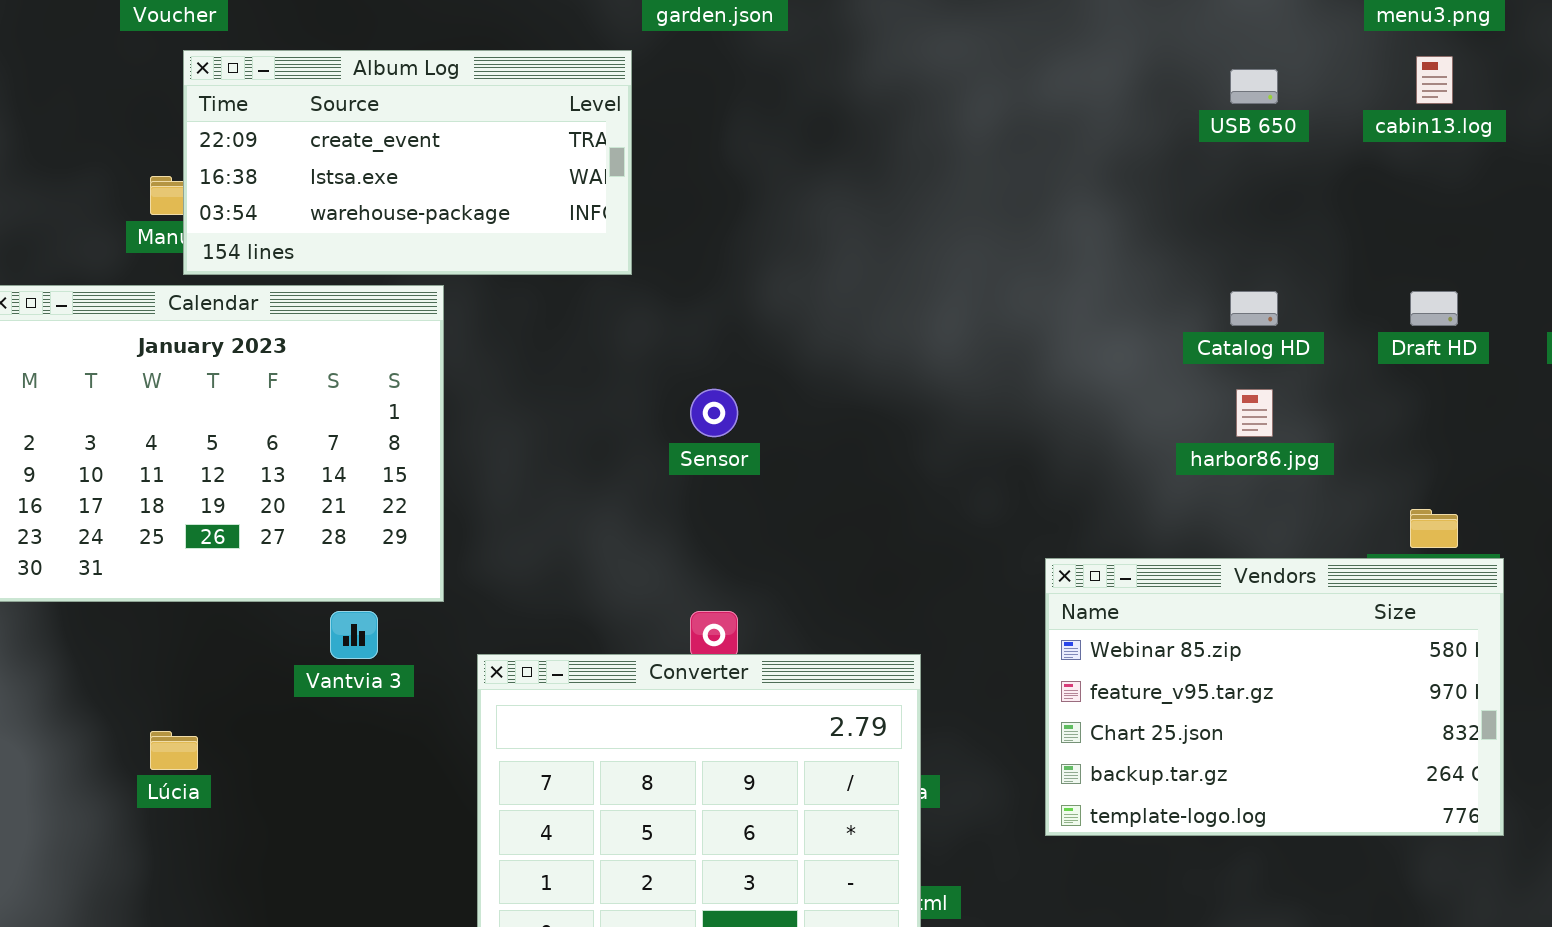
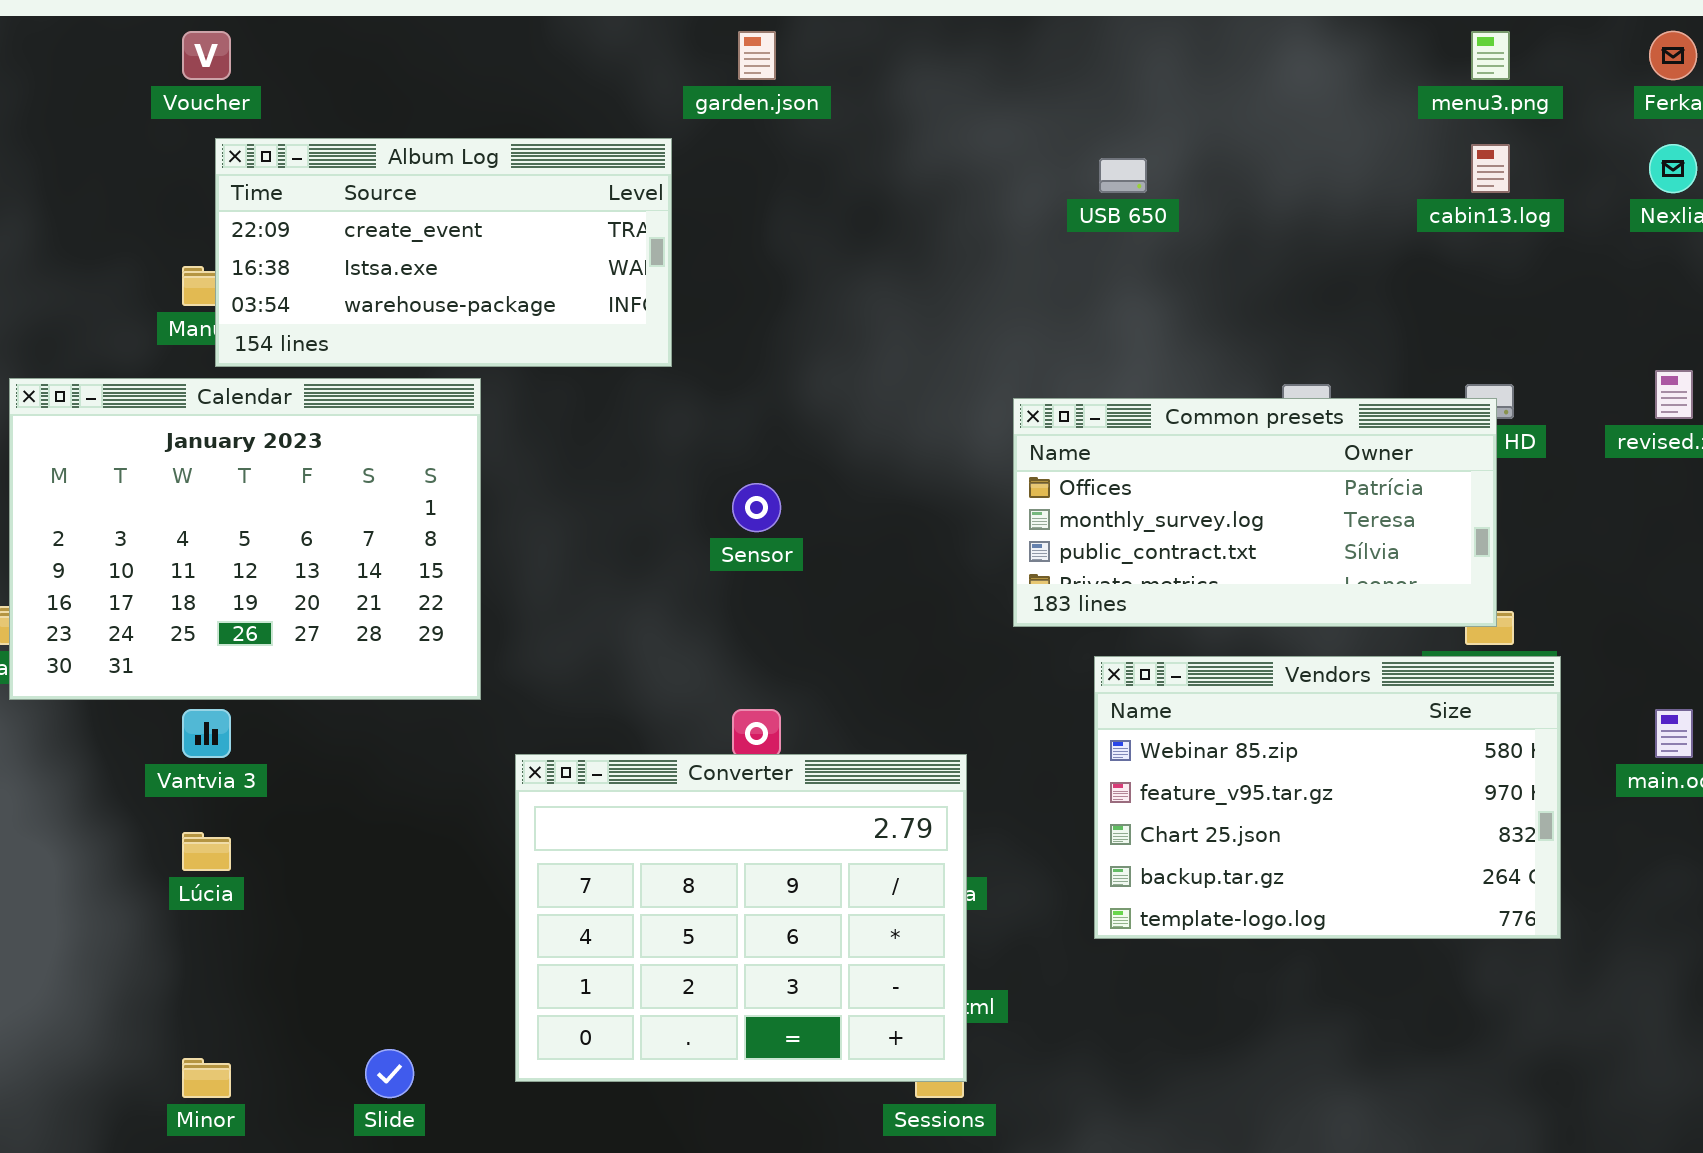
USB 650: [1230,69,1278,104] -> [1099,158,1147,193], moved
Common presets: none -> [1013,398,1497,627], opened
Vantvia 3: [330,611,378,659] -> [182,709,231,758], moved

